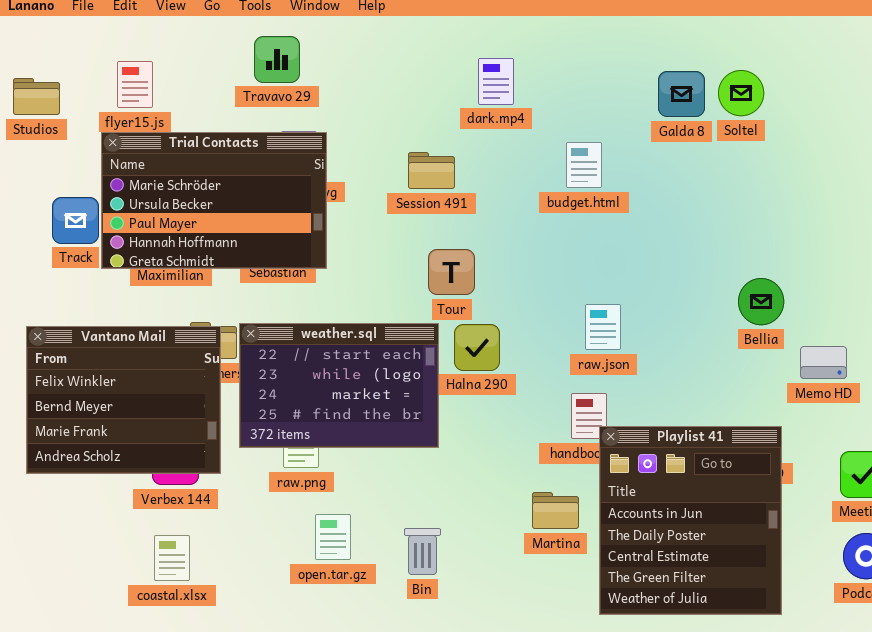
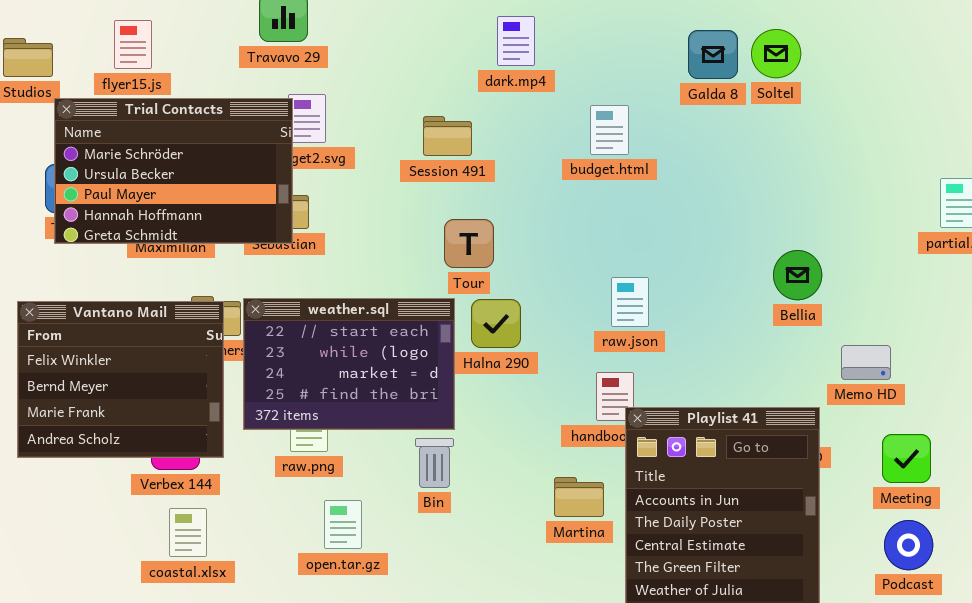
Trial Contacts: [101,132,327,269] -> [54,98,293,244], moved
Memo HD: [800,346,847,379] -> [841,345,891,380], moved
Bin: [404,528,441,575] -> [415,438,454,488], moved
coastal.xlsx: [154,535,190,581] -> [169,508,207,557], moved

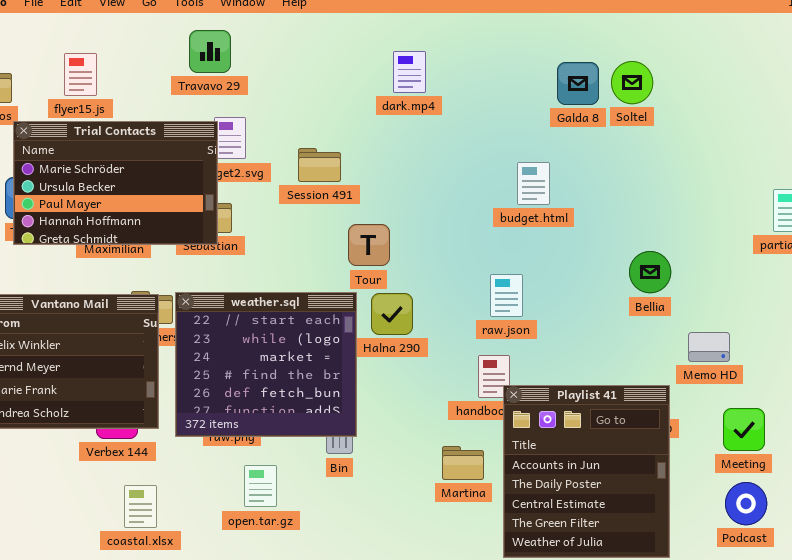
budget.html: [590,105,629,155] -> [517,162,550,205], moved
Session 491: [423,116,472,156] -> [298,148,341,182], moved
weather.sql: [243,298,455,430] -> [175,292,357,437], resized
coastal.xlsx: [169,508,207,557] -> [124,485,157,528], moved

